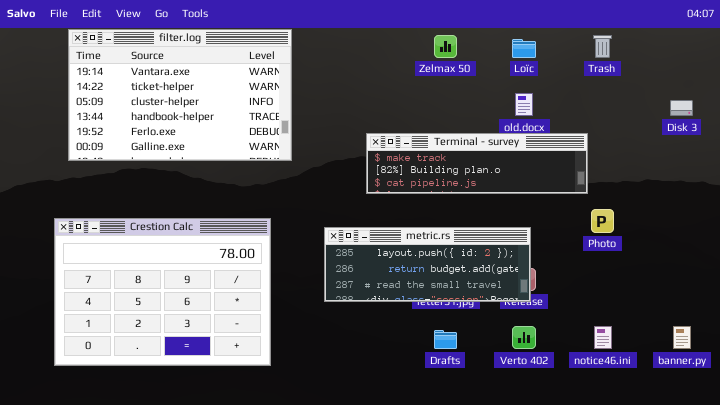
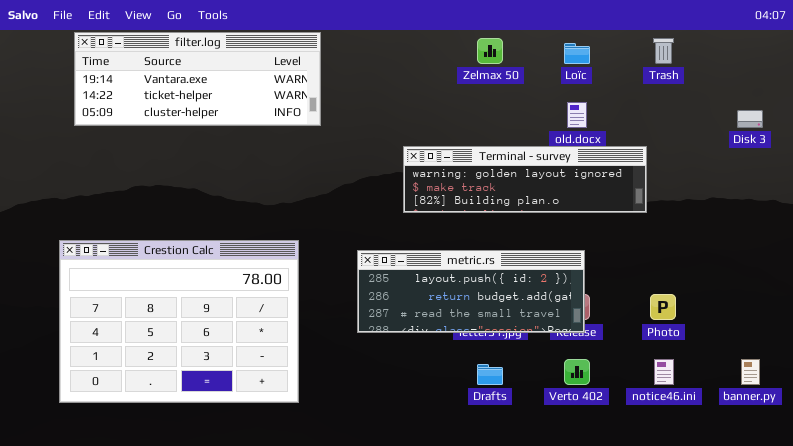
filter.log: [68,29,292,161] -> [74,32,321,126], resized
Terminal - survey: [366,133,588,194] -> [403,146,647,213], scrolled up 1 row
Photo: [591,209,614,233] -> [650,294,676,320], moved

